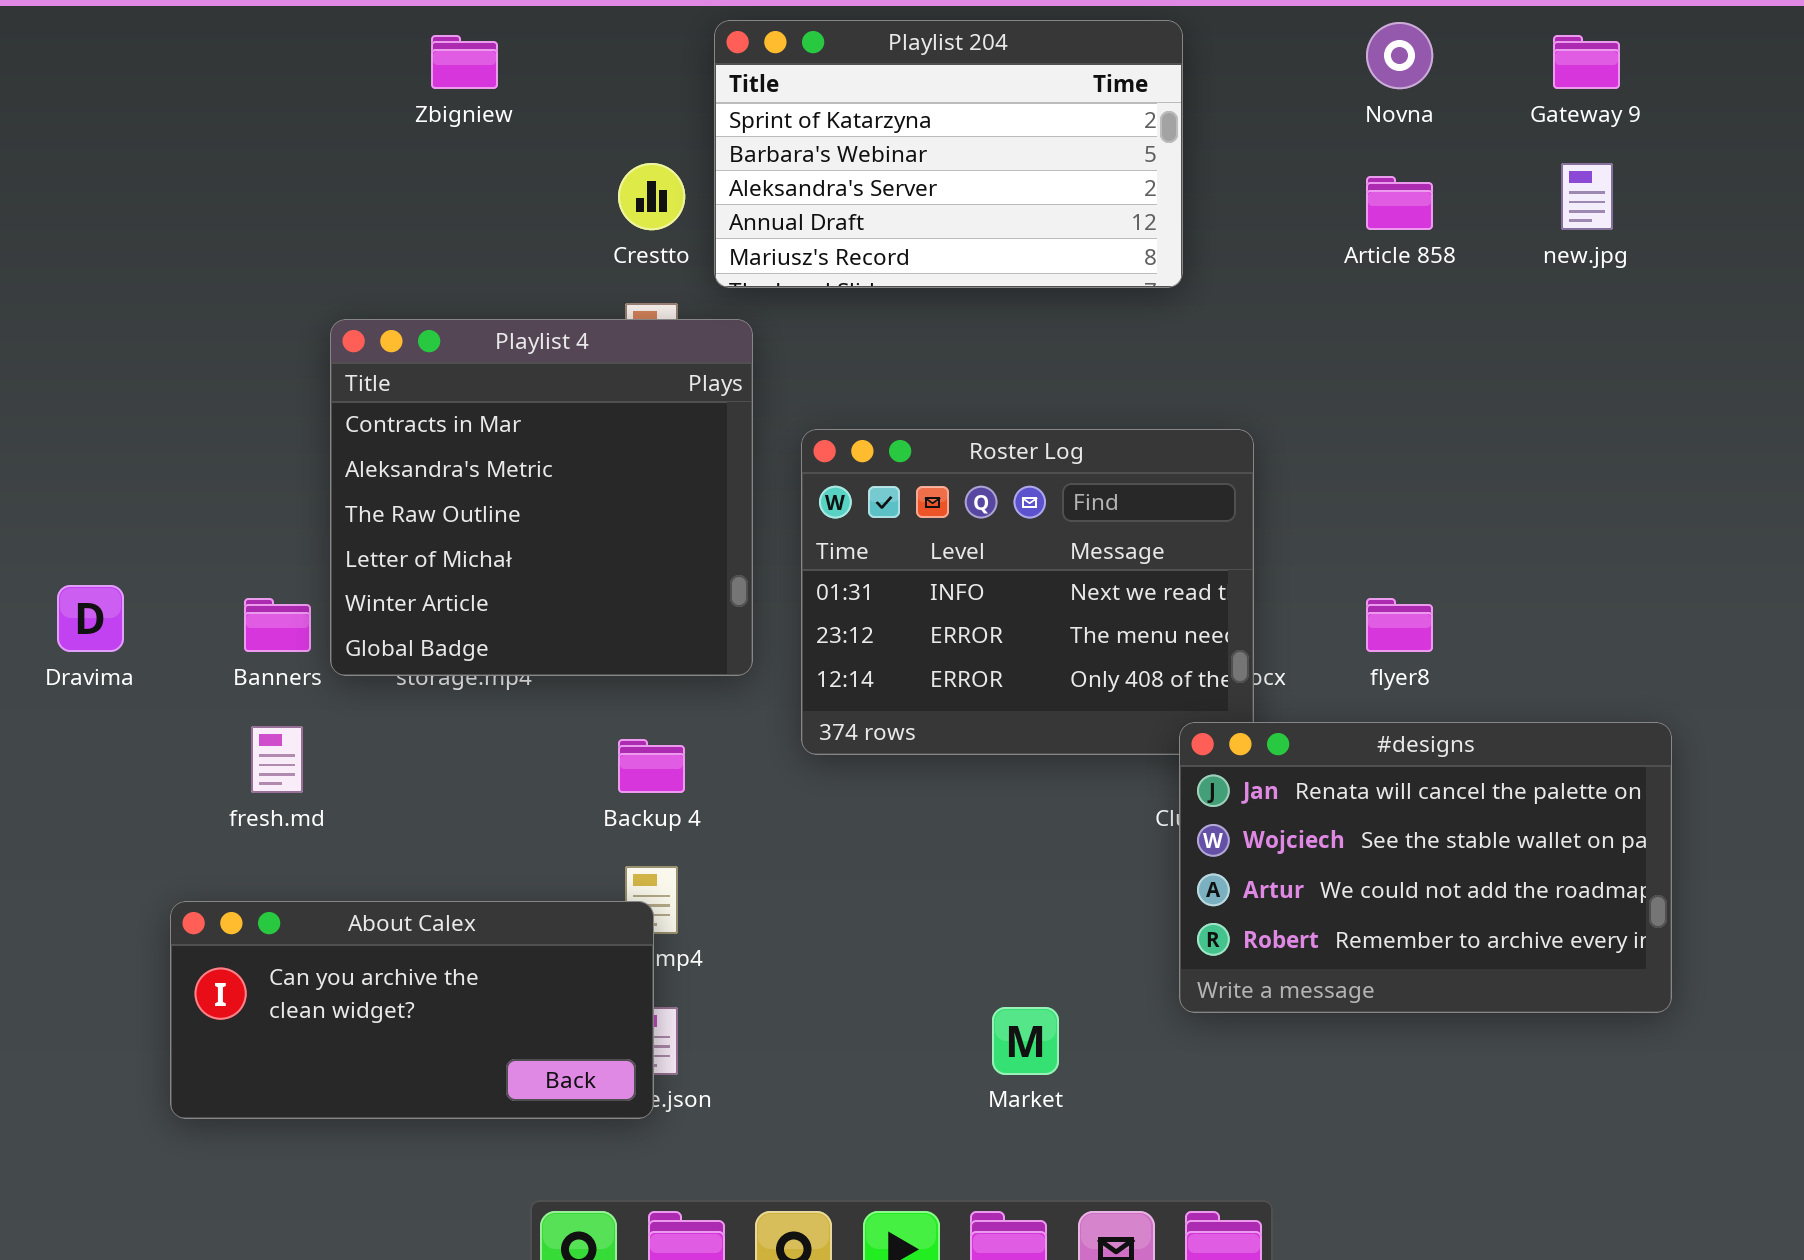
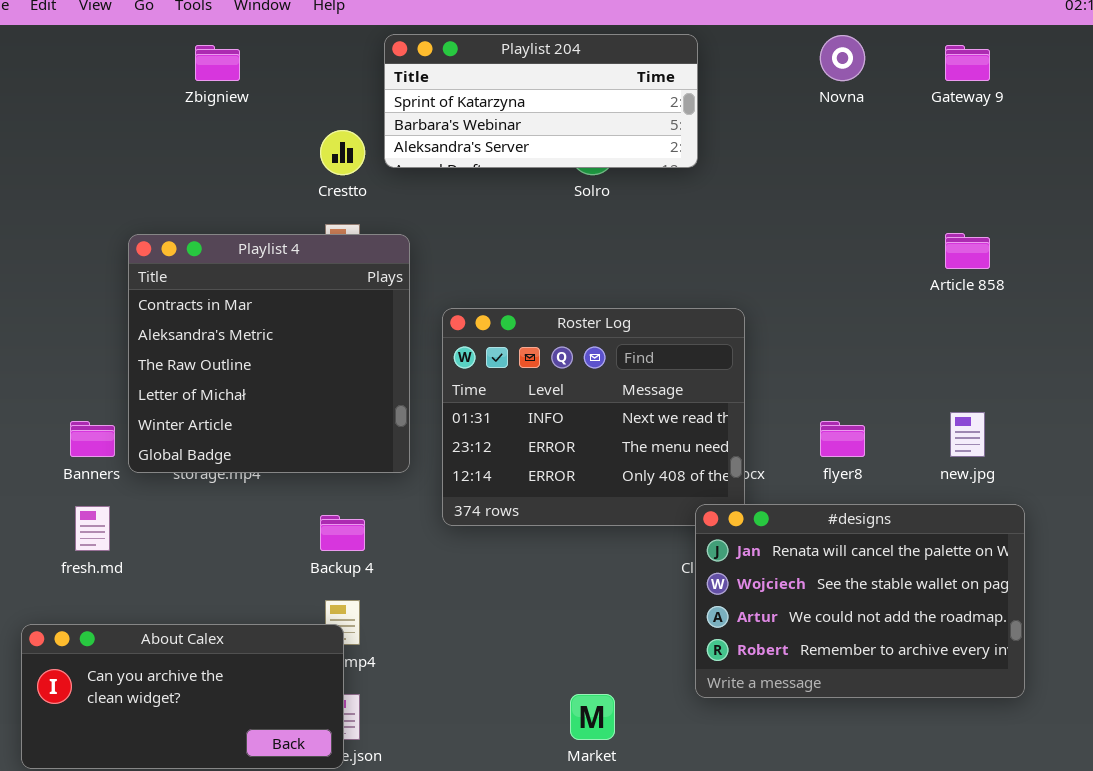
Playlist 204: [714,20,1183,288] -> [384,34,698,168], resized
new.jpg: [1561,163,1613,230] -> [950,412,985,457], moved
Article 858: [1366,176,1433,230] -> [945,233,990,269], moved

